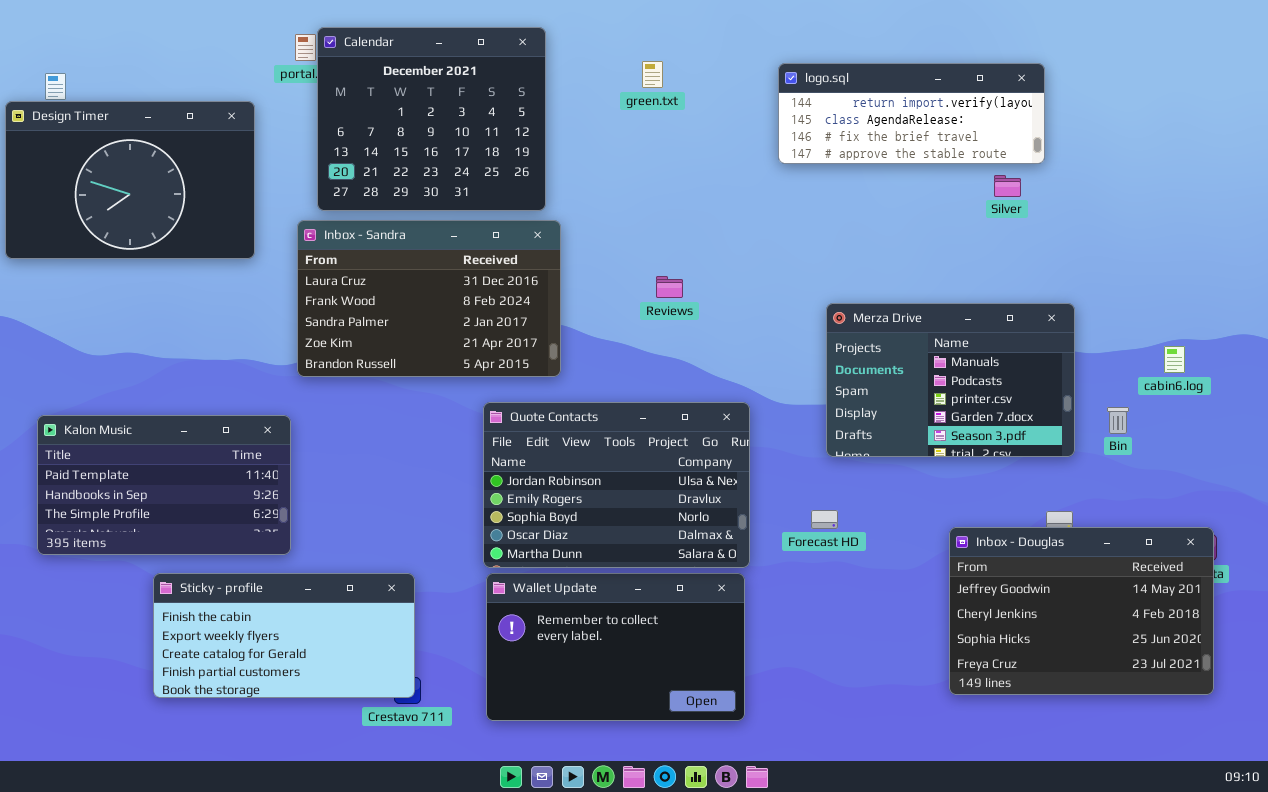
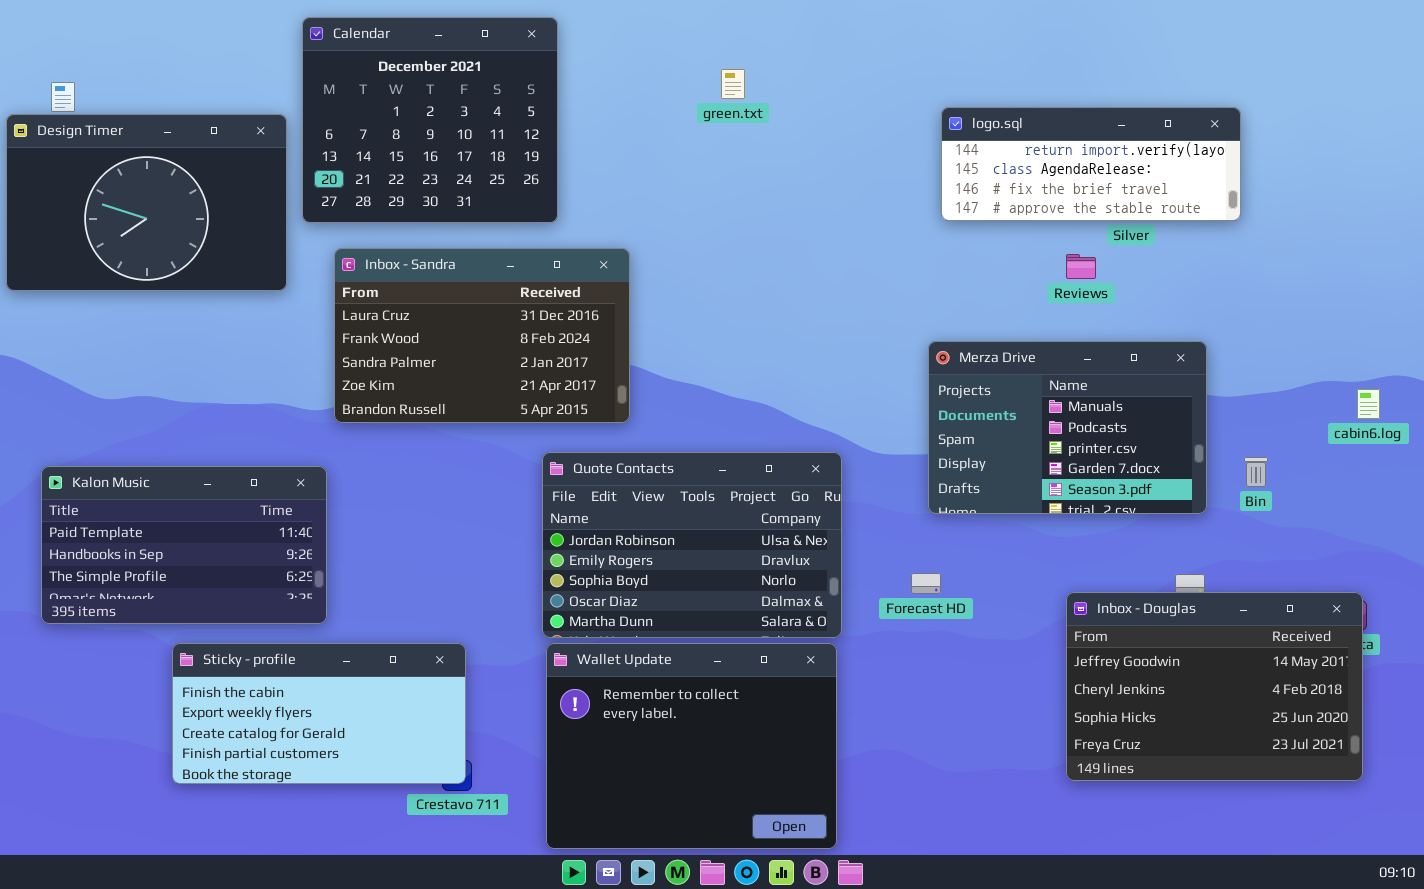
Calendar: [317,27,546,211] -> [302,17,558,223], moved
logo.sql: [778,63,1045,164] -> [941,107,1241,221], moved
Reviews: [656,276,683,298] -> [1066,254,1096,279], moved
cabin6.log: [1164,346,1185,373] -> [1357,389,1380,419], moved
Wallet Update: [486,573,745,721] -> [546,643,837,849], resized

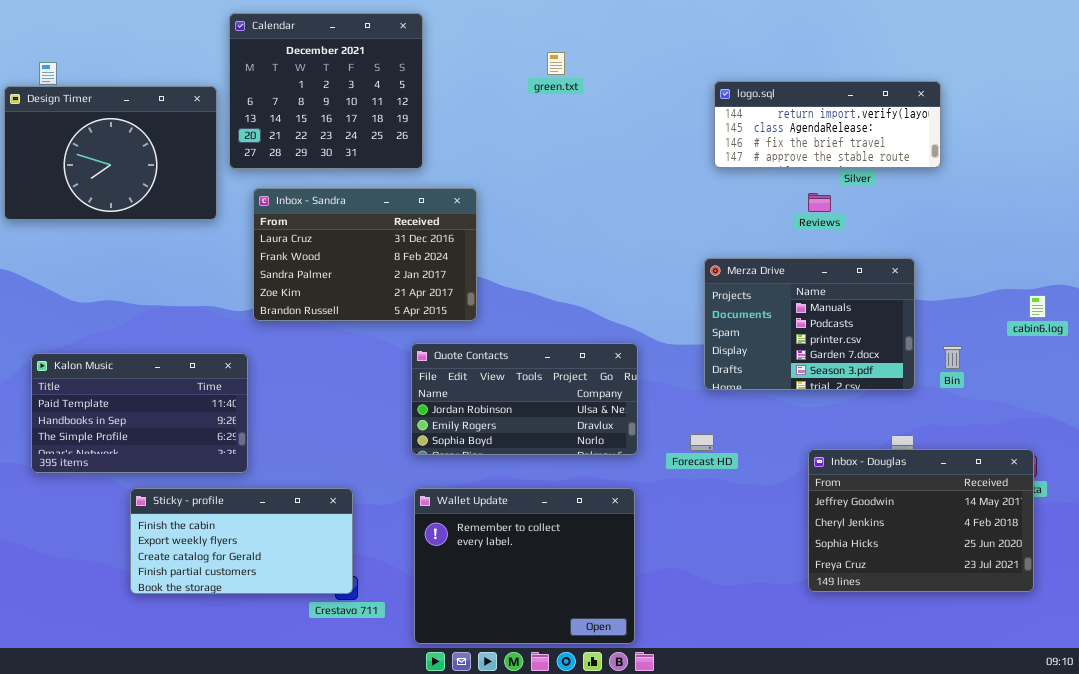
Quote Contacts: [542,452,842,638] -> [411,343,638,455], resized

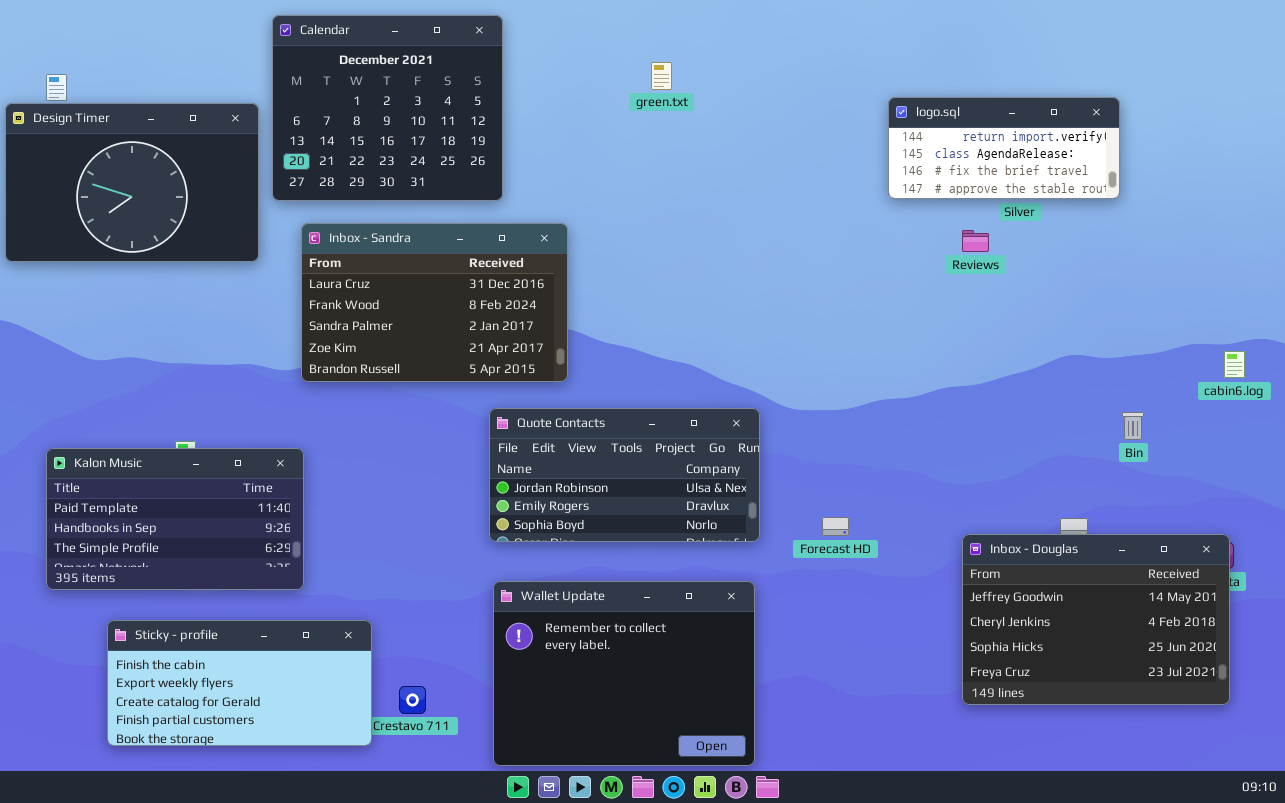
logo.sql: [714,81,941,168] -> [888,97,1120,199], resized
Merza Drive: [704,258,915,390] -> none, closed
Kalon Music: [31,353,248,473] -> [46,448,304,590], moved
Sticky - profile: [130,488,353,594] -> [107,620,372,746], moved

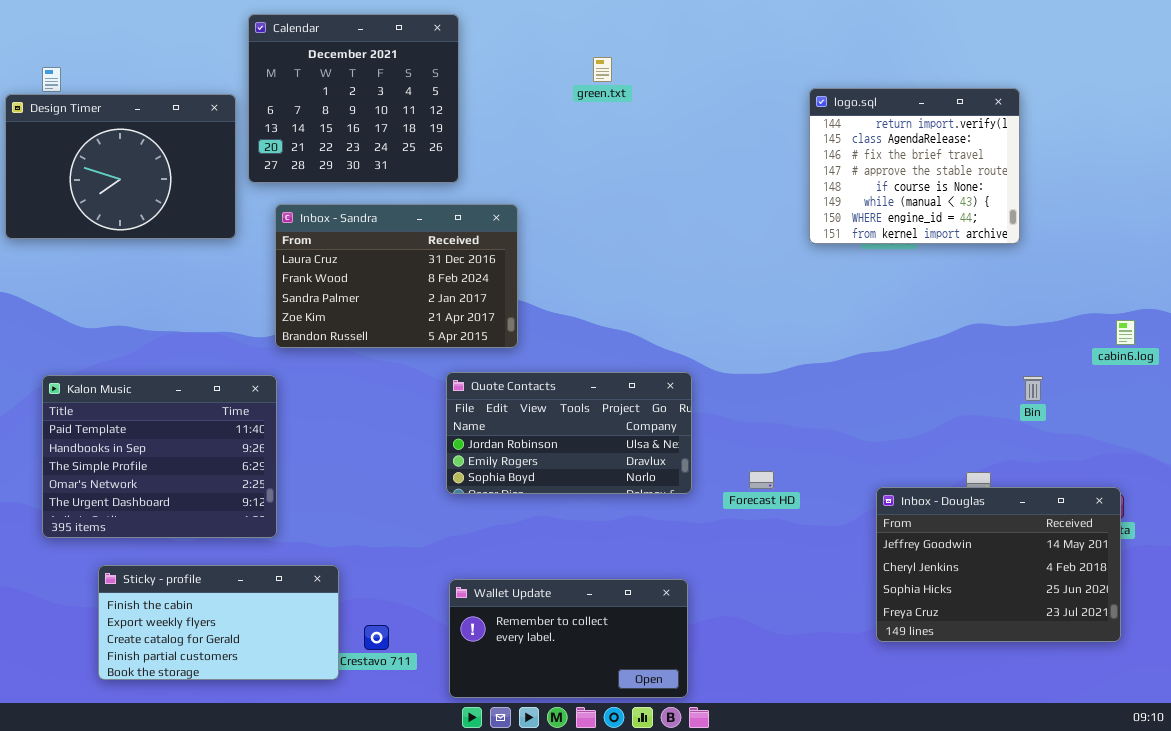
logo.sql: [888,97,1120,199] -> [809,88,1020,244], resized
Kalon Music: [46,448,304,590] -> [42,375,277,538], resized
Wallet Update: [493,581,755,766] -> [449,579,688,698], resized

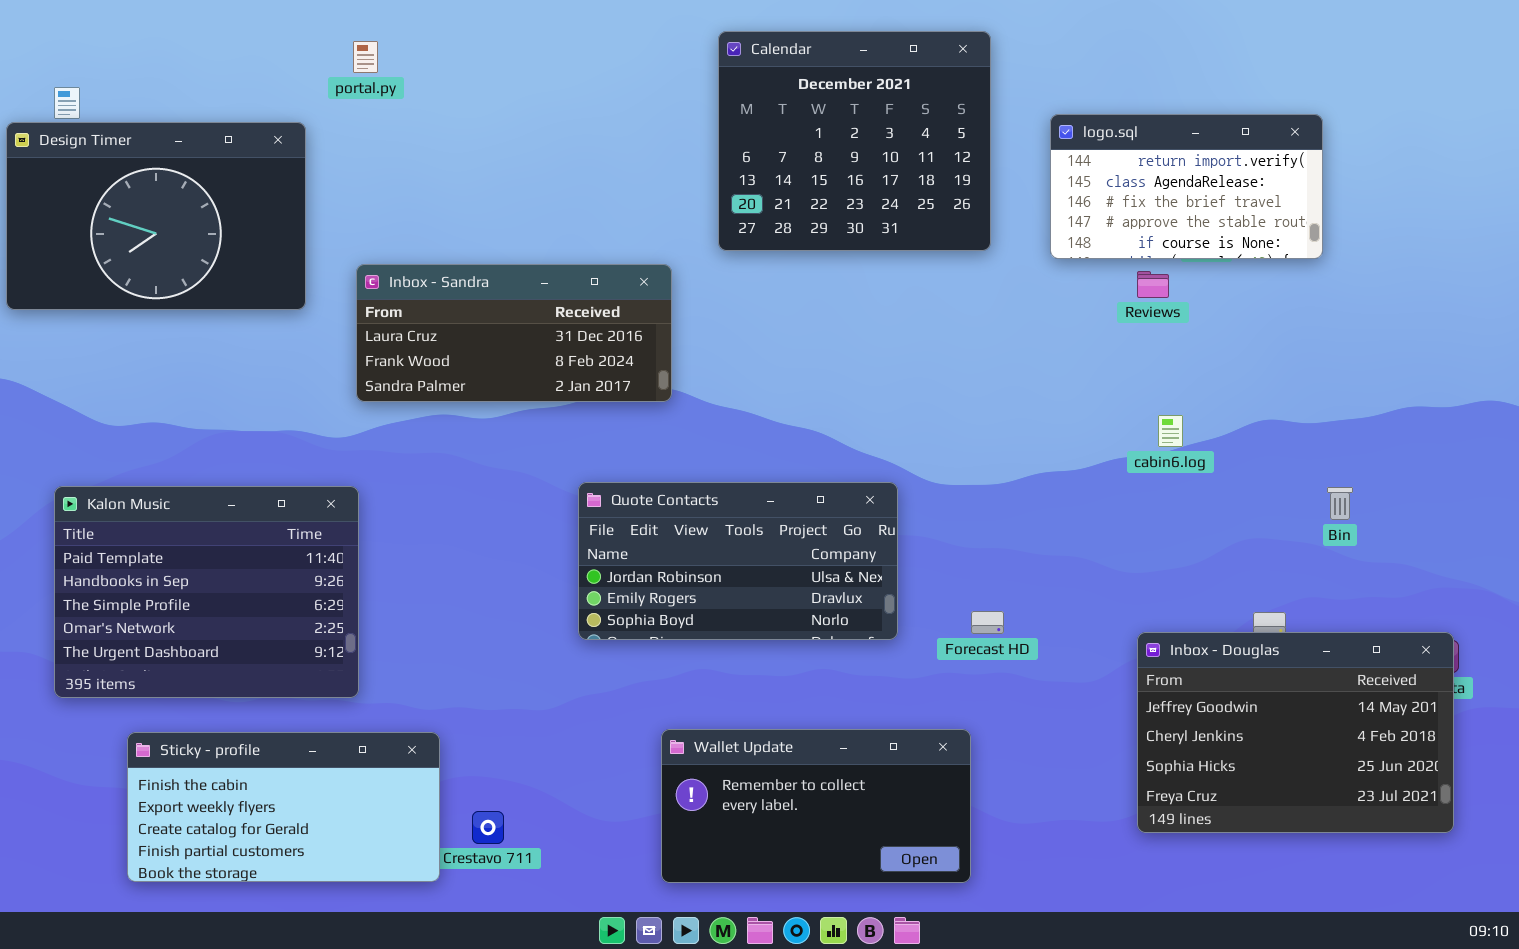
Calendar: [248,14,459,183] -> [718,31,991,251], moved
logo.sql: [809,88,1020,244] -> [1050,114,1323,259], resized
Inbox - Sandra: [275,204,518,348] -> [356,264,672,402], resized
cabin6.log: [1116,320,1135,345] -> [1158,415,1183,447], moved
Wallet Update: [449,579,688,698] -> [661,729,971,883], moved

